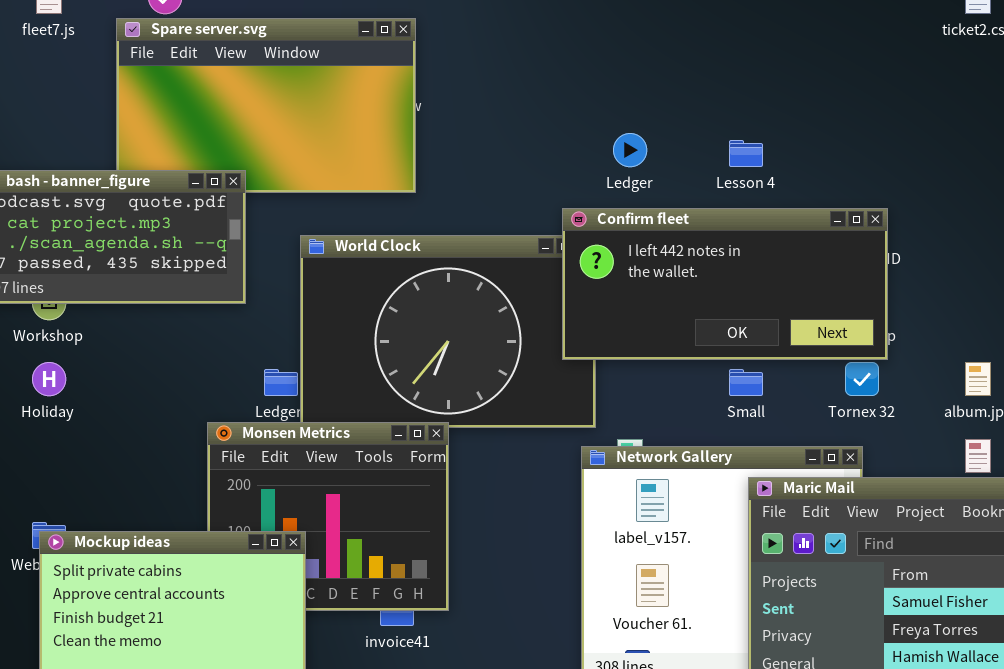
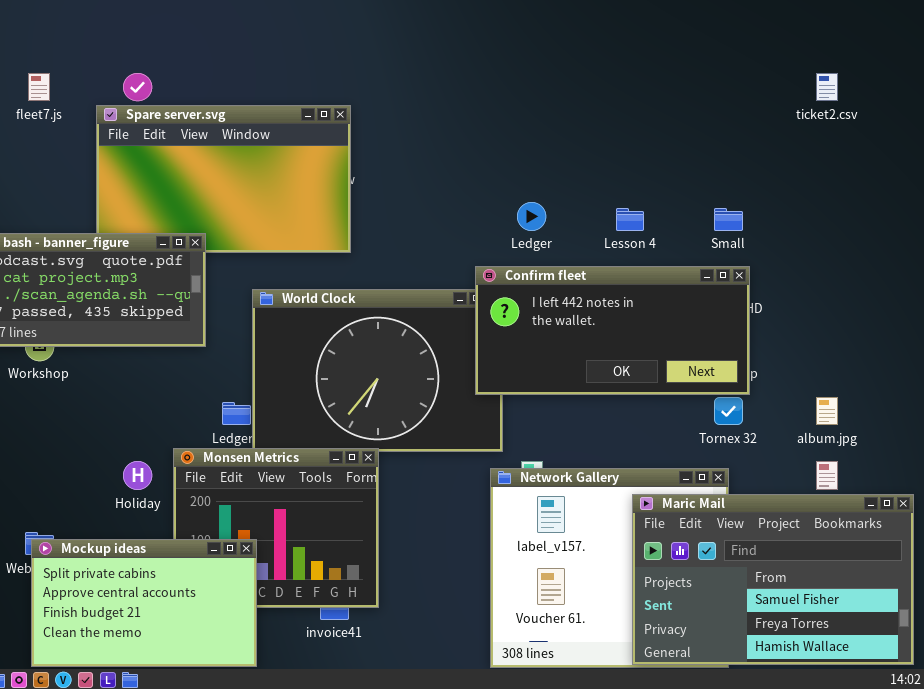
Holiday: [32,362,66,396] -> [123,461,152,490], moved
Small: [729,369,763,396] -> [714,208,743,231], moved

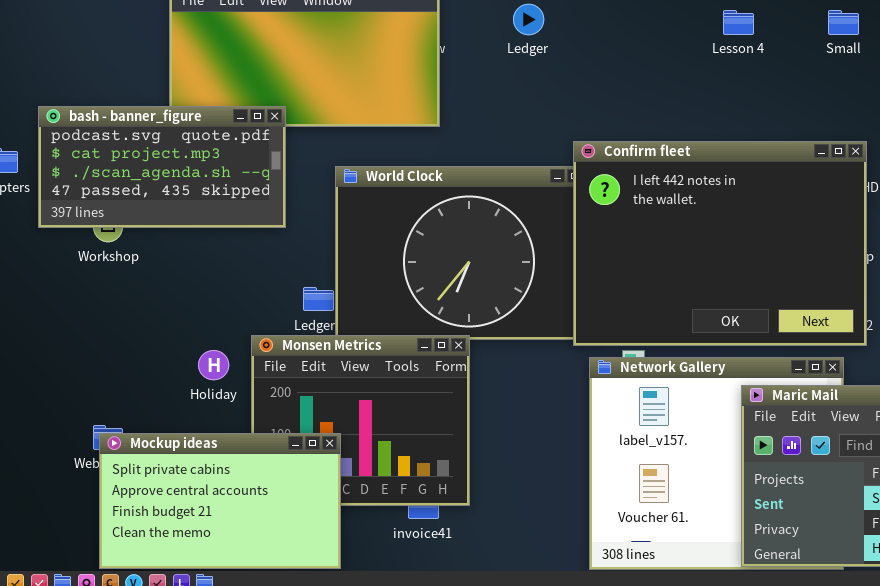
Ledger: [517,202,546,231] -> [513,4,544,35], moved
Lesson 4: [616,208,644,231] -> [723,10,754,35], moved
Small: [714,208,743,231] -> [828,10,859,35], moved
Confirm fleet: [475,266,750,395] -> [573,141,867,346], resized

